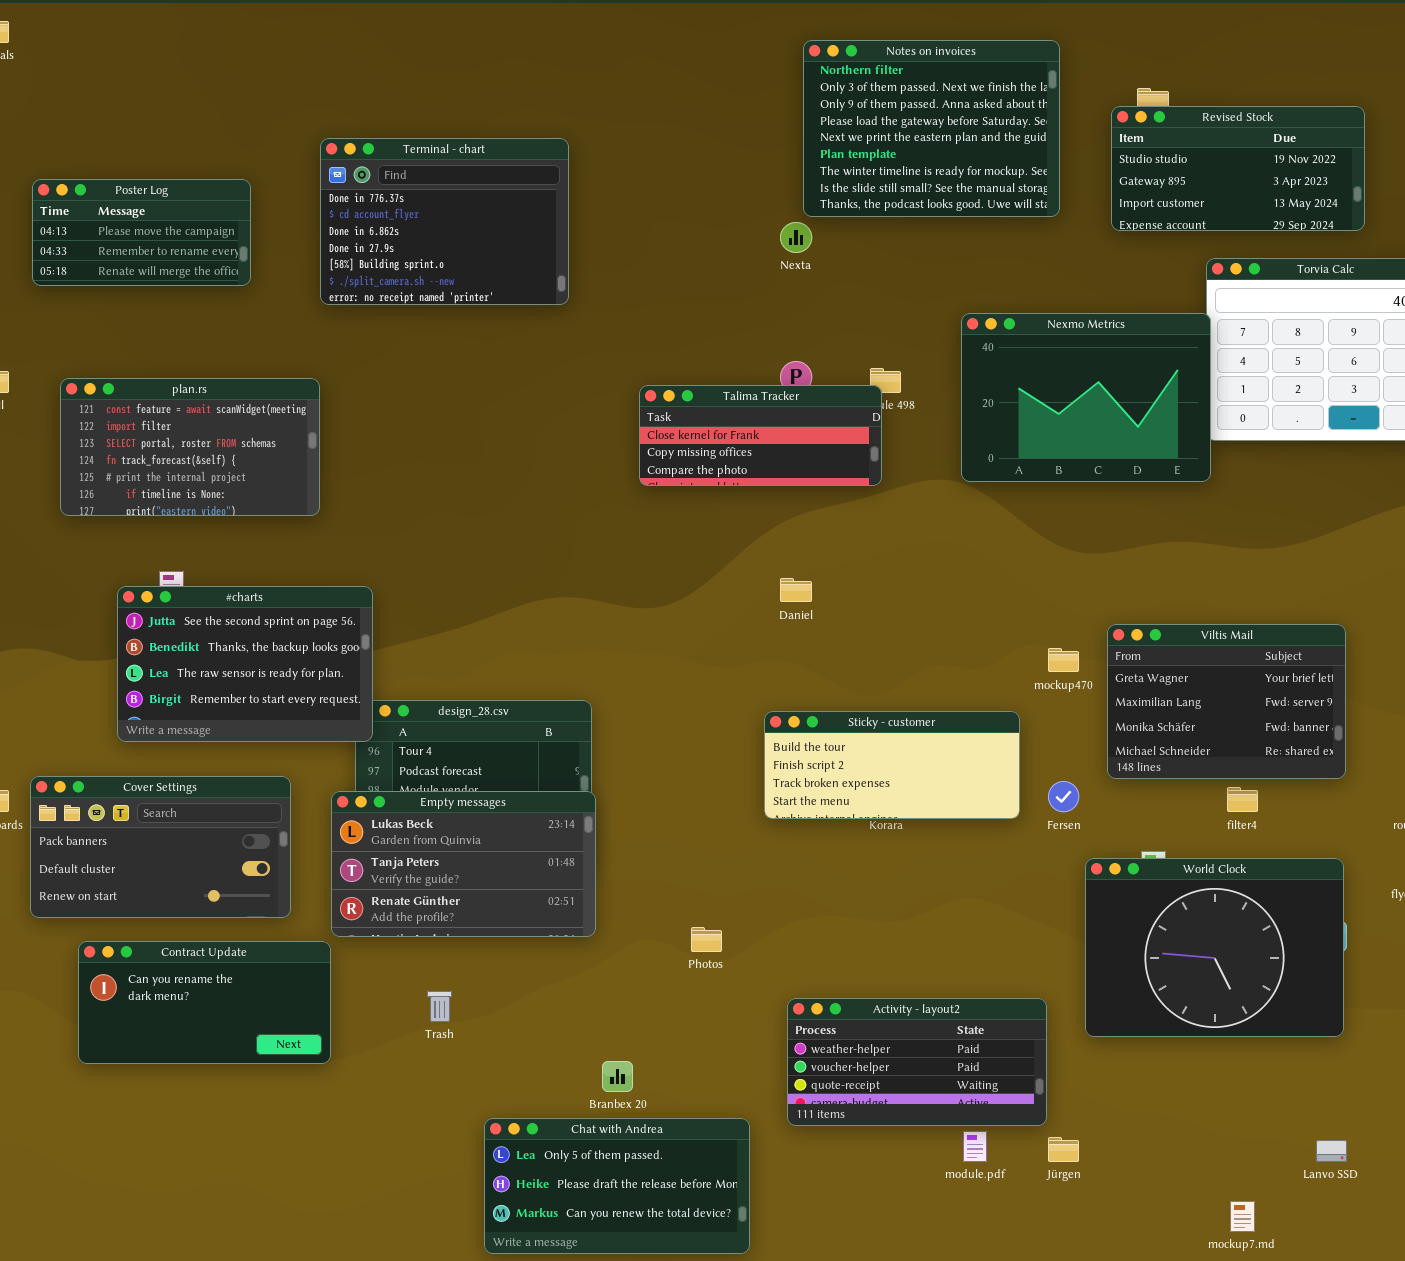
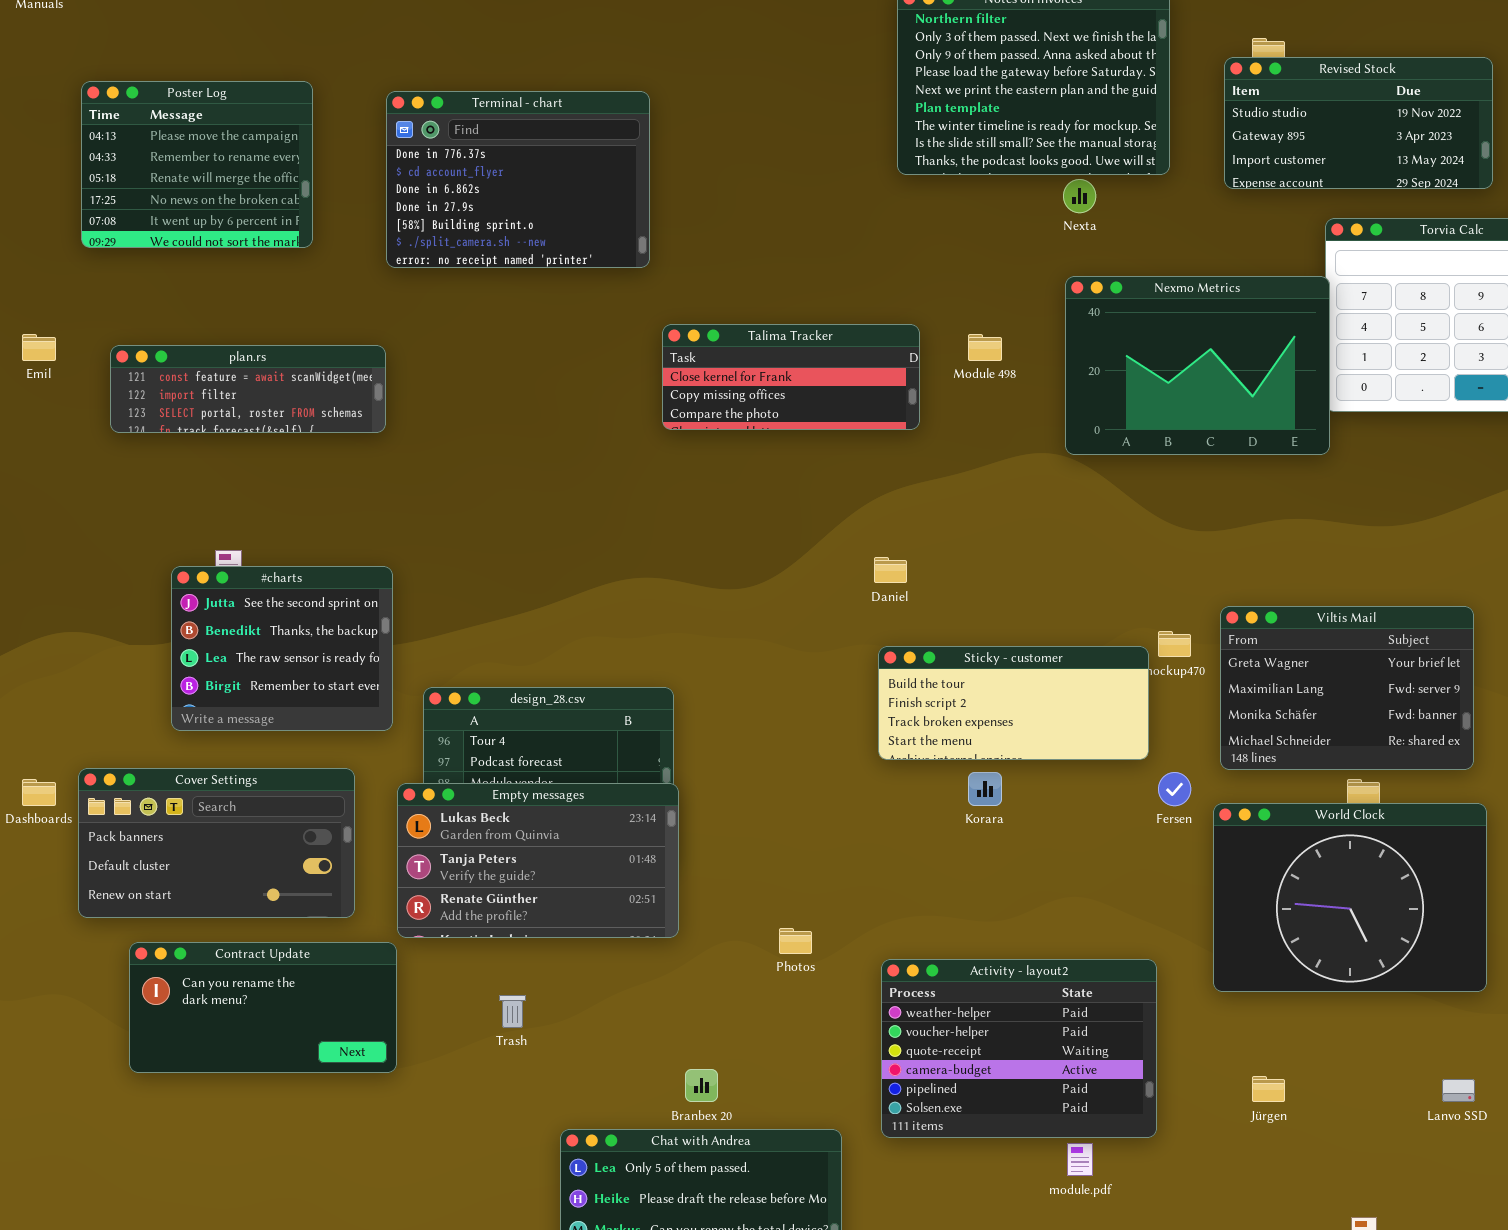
Poster Log: [32,179,251,286] -> [81,81,313,248], resized
Nexta: [780,222,812,253] -> [1063,179,1096,213], moved
plan.rs: [60,378,320,516] -> [110,345,386,433], resized
Talima Tracker: [639,385,882,486] -> [662,324,920,430], moved
#charts: [117,586,373,742] -> [171,566,393,731], resized
Sticky - customer: [764,711,1020,819] -> [878,646,1149,760], moved
World Clock: [1085,858,1344,1037] -> [1213,803,1487,992], moved
Activity - layout2: [787,998,1047,1126] -> [881,959,1157,1138], resized
Jürgen: [1048,1137,1079,1162] -> [1252,1076,1285,1102], moved
Lanvo SSD: [1316,1140,1347,1162] -> [1442,1079,1475,1102], moved

